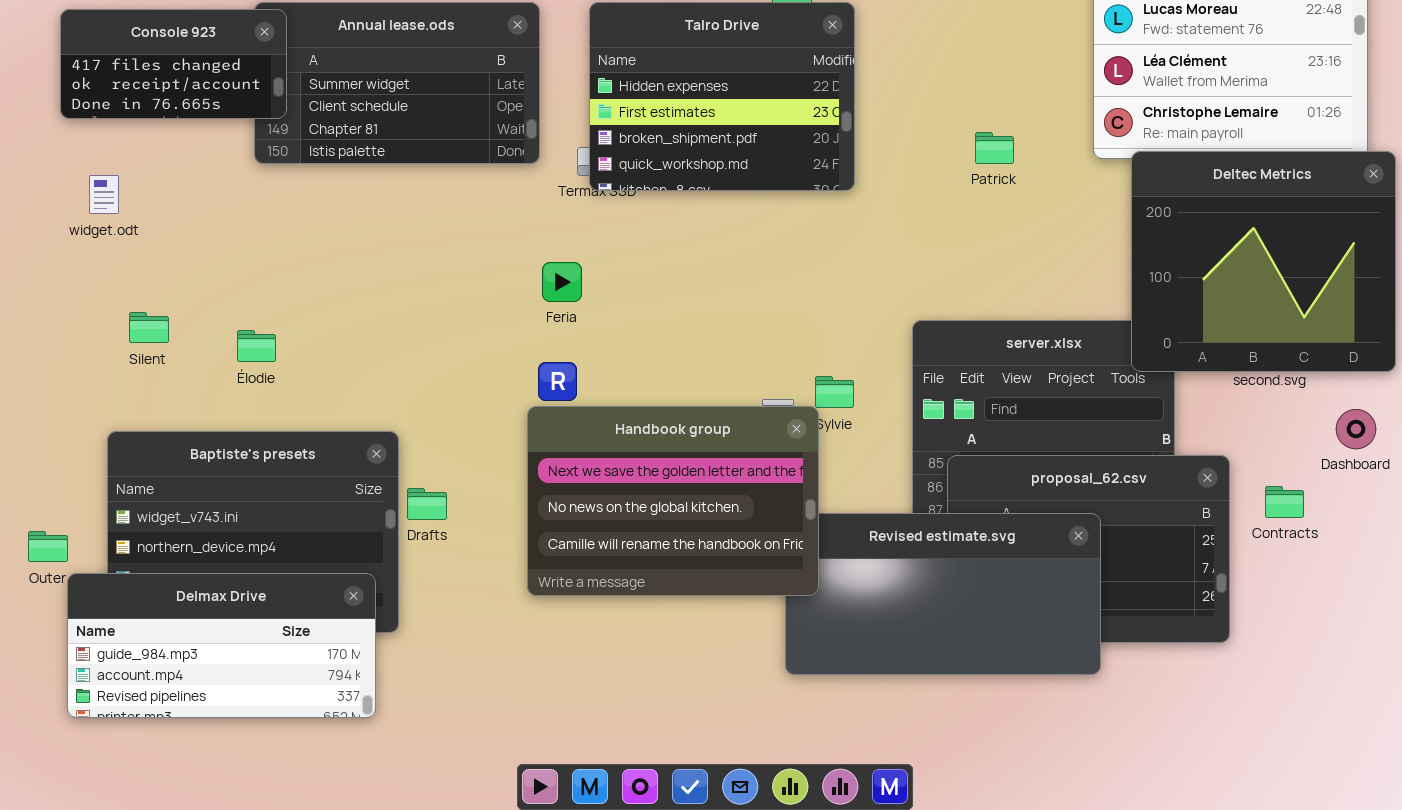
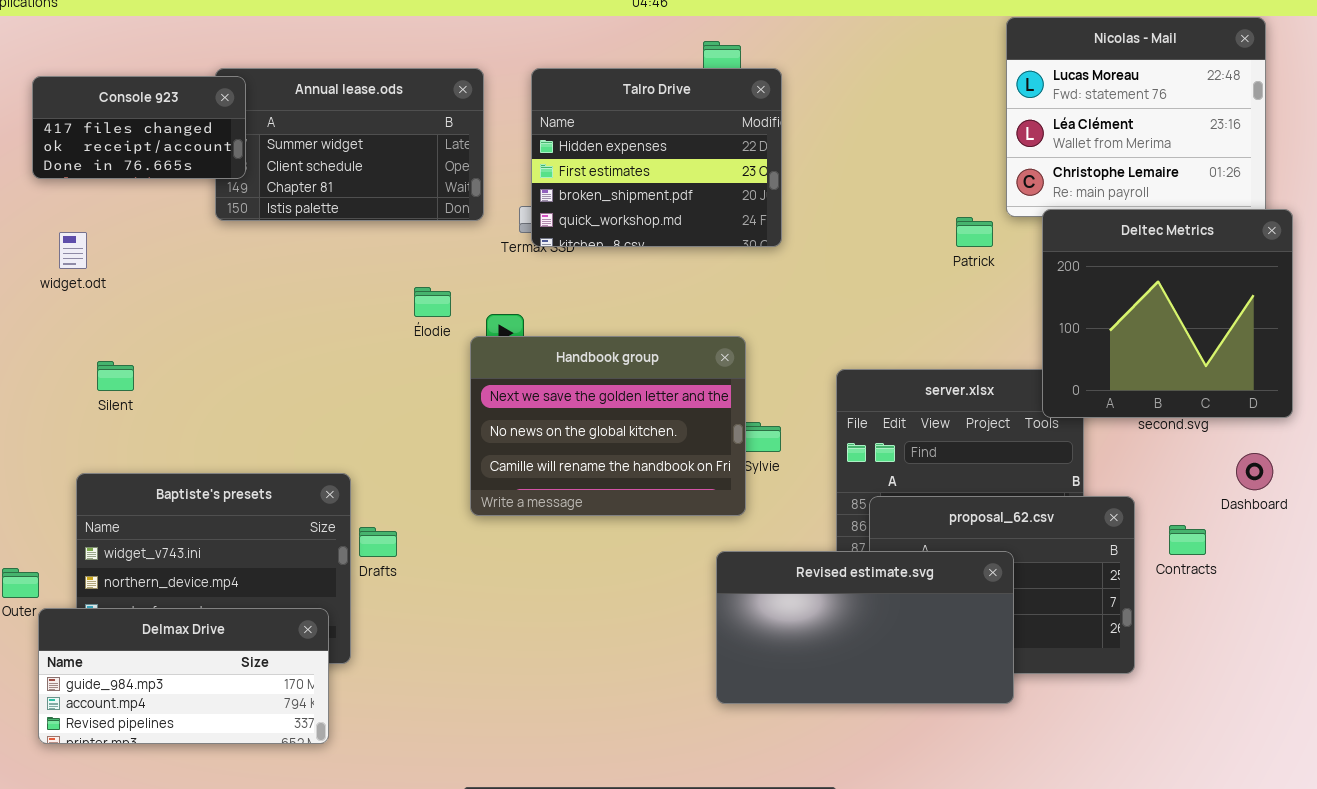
Patrick: [975,132,1014,164] -> [956,217,993,247], moved
Élodie: [237,330,276,362] -> [414,287,451,317], moved
Handbook group: [527,406,819,596] -> [470,336,746,516], moved

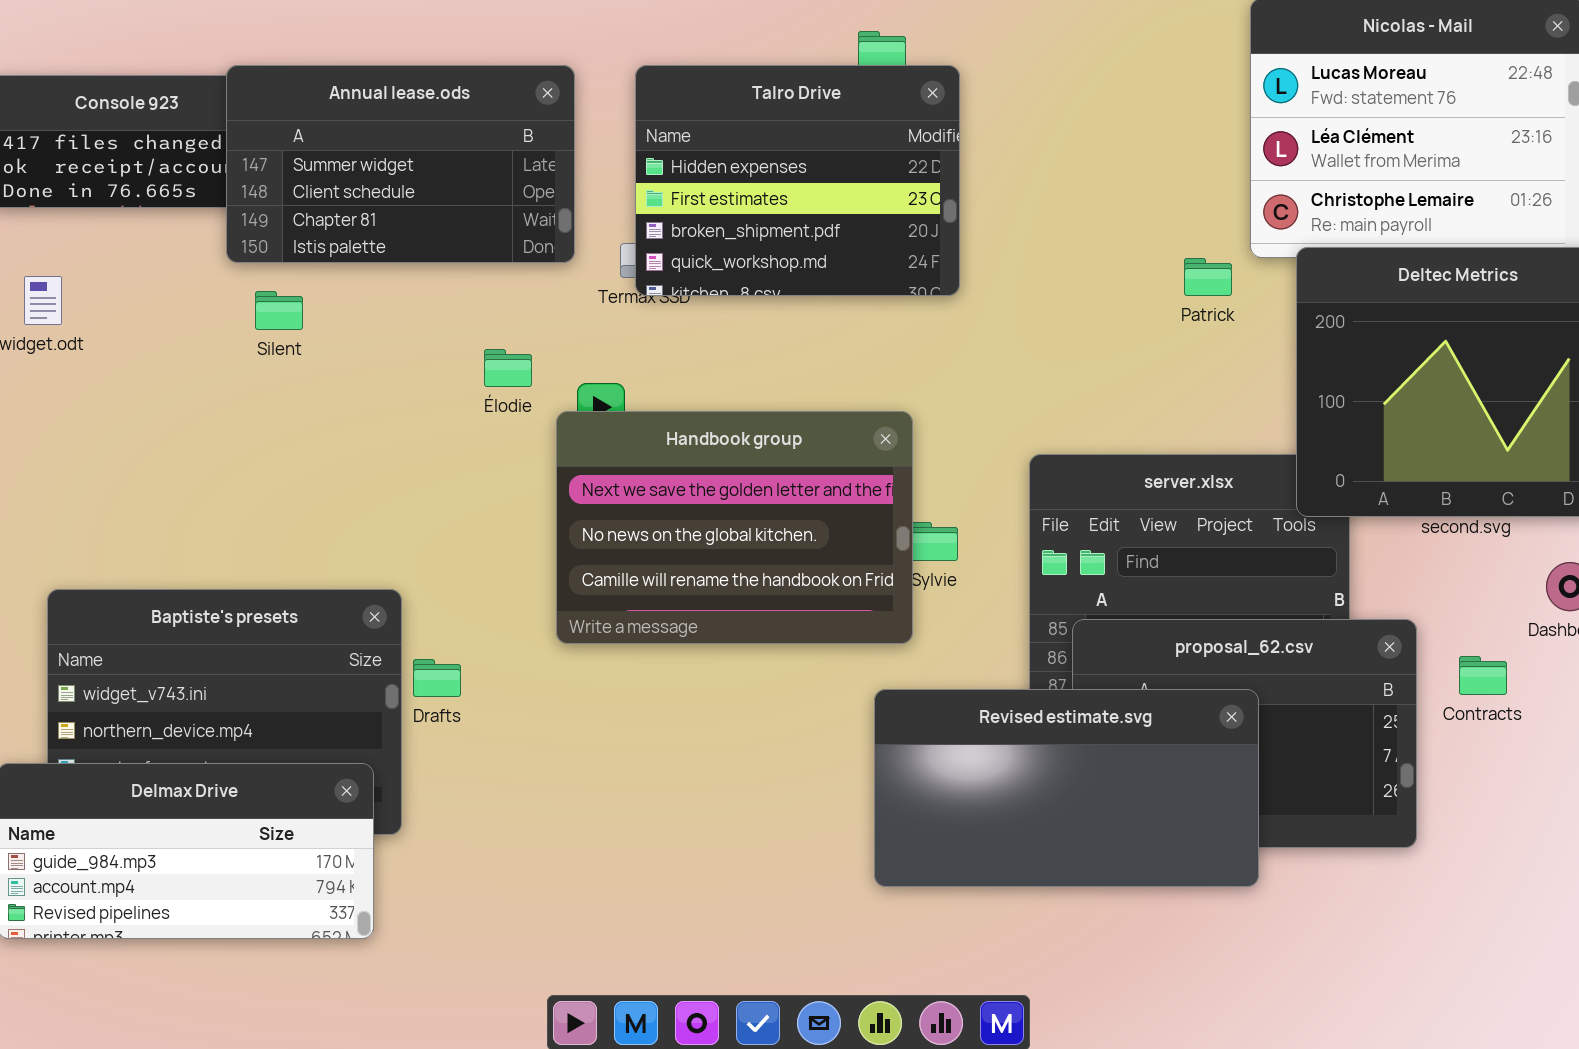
Annual lease.ods: [215,68,484,221] -> [226,65,575,263], raised
Silent: [97,361,134,391] -> [255,291,303,330], moved

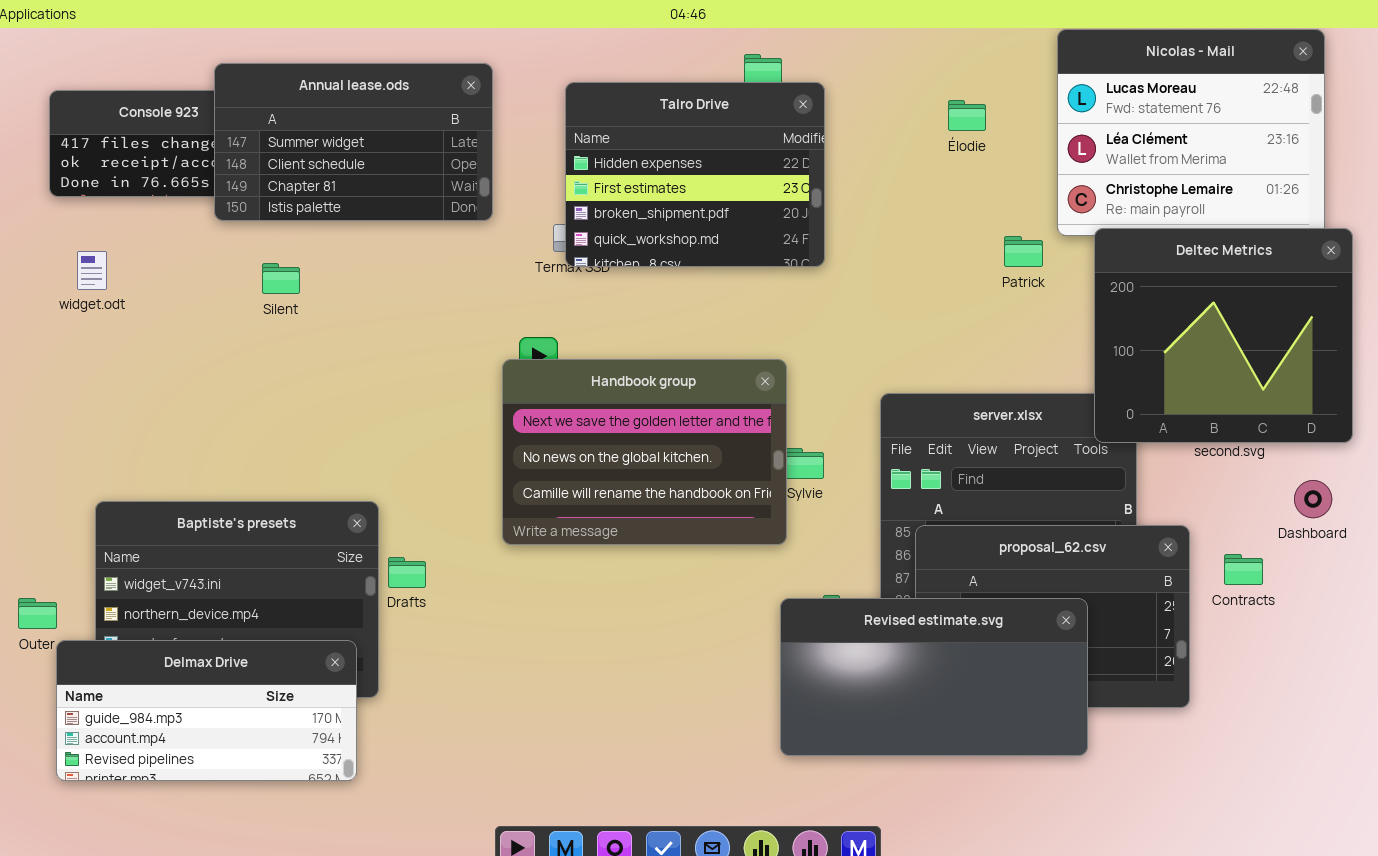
Annual lease.ods: [226,65,575,263] -> [214,63,493,221], moved
Élodie: [484,349,532,387] -> [948,100,986,131], moved
Revised estimate.svg: [874,689,1259,887] -> [780,598,1088,756], moved

